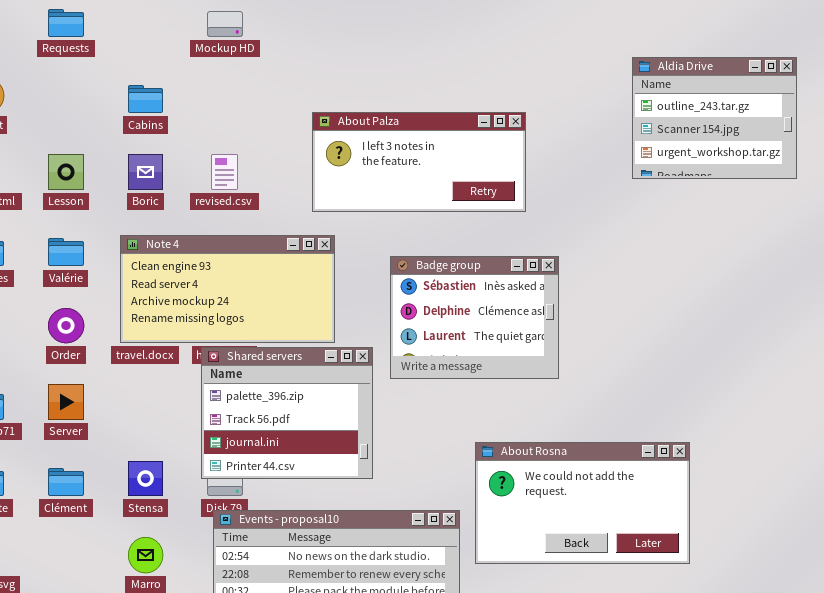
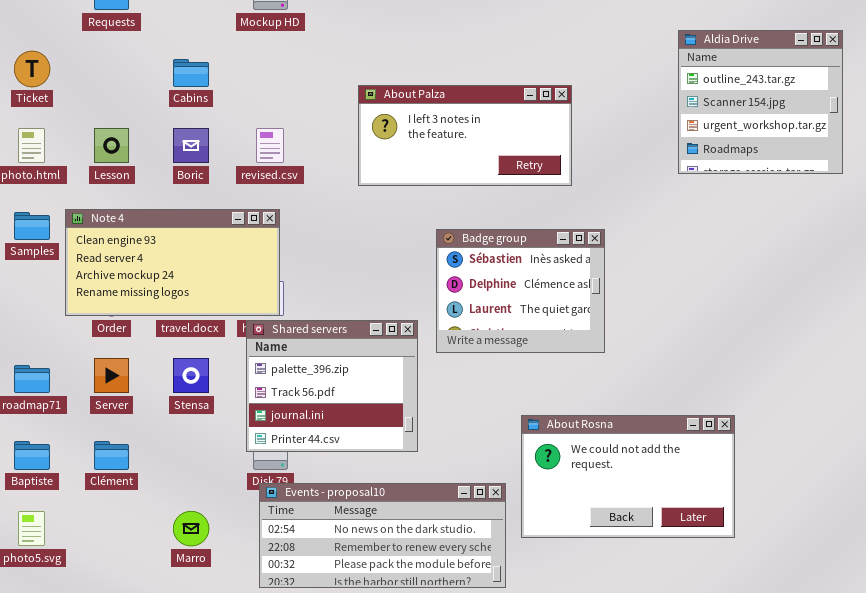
Aldia Drive: [632,57,797,179] -> [678,30,843,174], resized
Note 4: [120,235,335,343] -> [65,209,280,316], moved
Stensa: [128,461,163,496] -> [173,358,209,393], moved

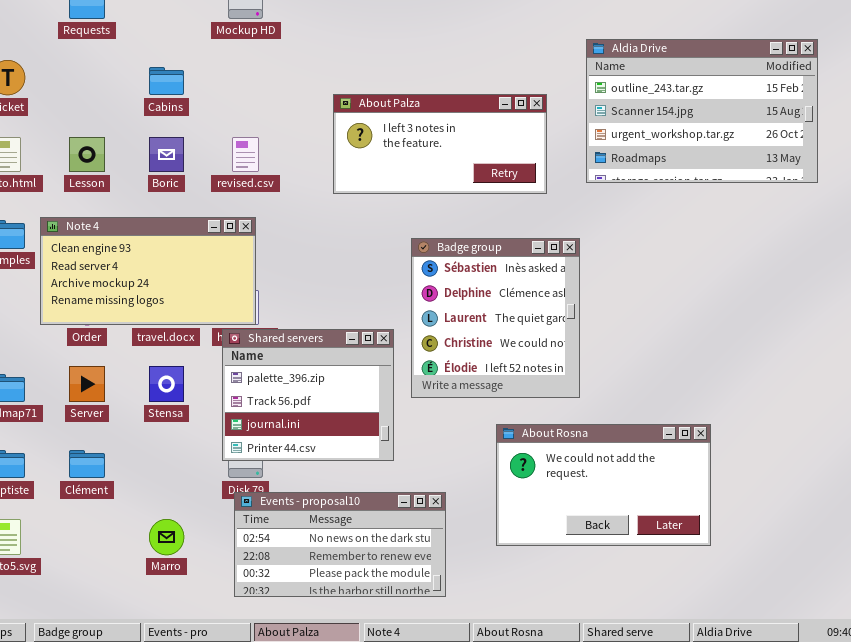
Aldia Drive: [678,30,843,174] -> [586,39,818,183], resized
Badge group: [436,229,605,353] -> [411,238,580,398], resized
Events - proposal10: [259,483,506,588] -> [234,492,446,597], resized

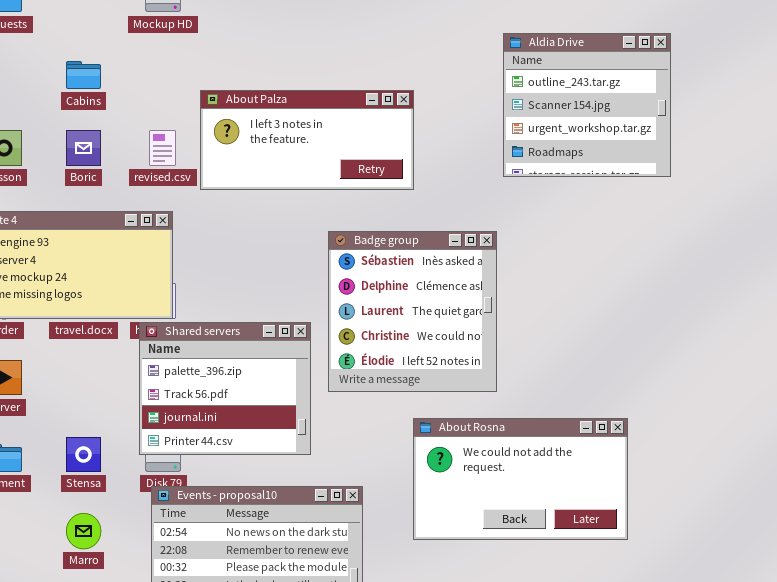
Aldia Drive: [586,39,818,183] -> [503,33,671,177], resized
About Palza: [333,94,547,194] -> [200,90,414,190], moved
Stensa: [149,366,184,402] -> [66,437,101,472], moved

